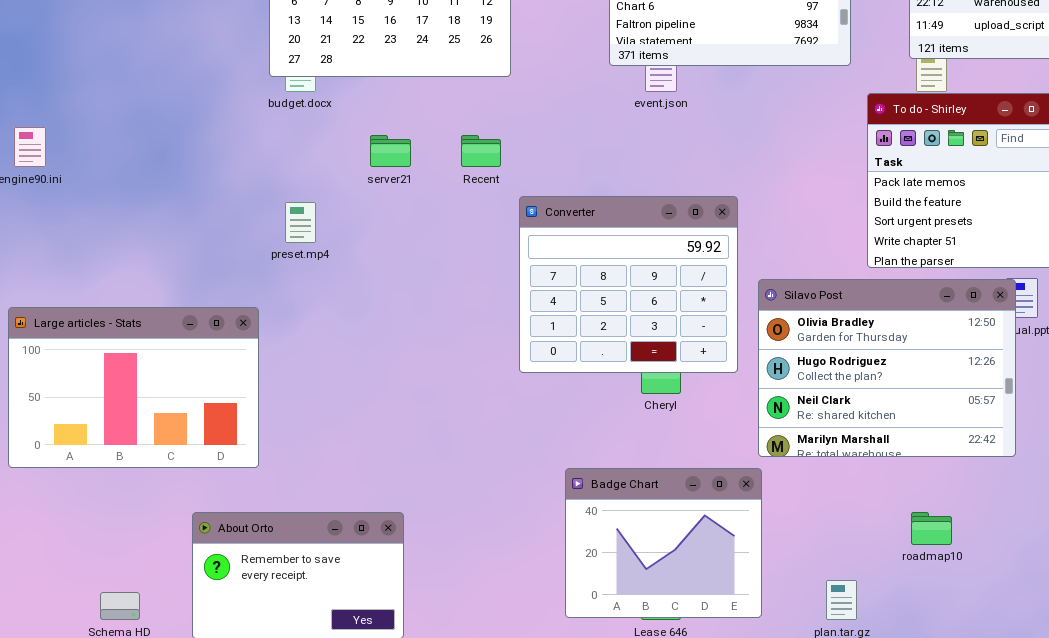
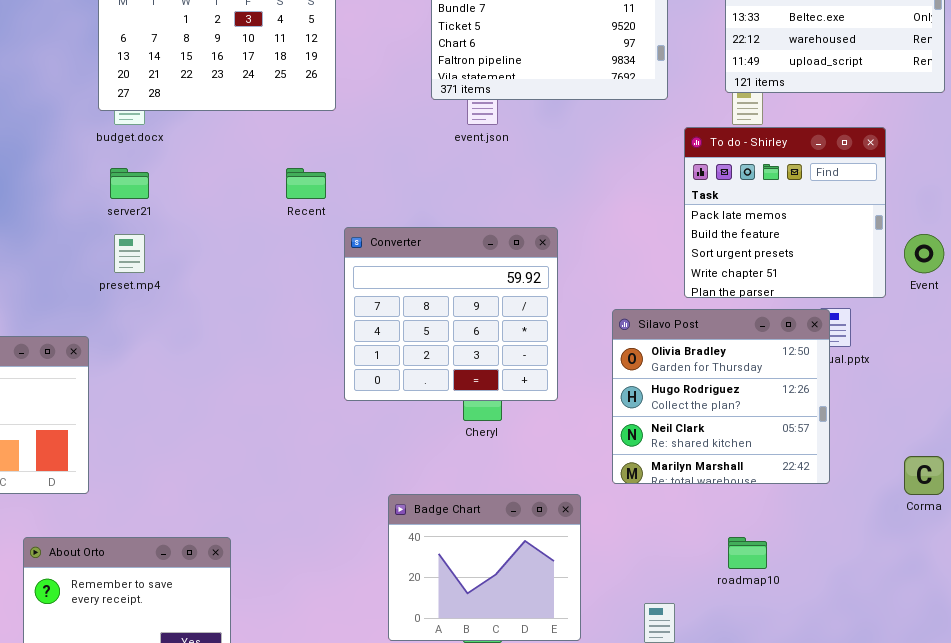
server21: [370,135,411,167] -> [110,168,149,199], moved
Silavo Post: [758,279,1016,457] -> [612,309,830,484], resized

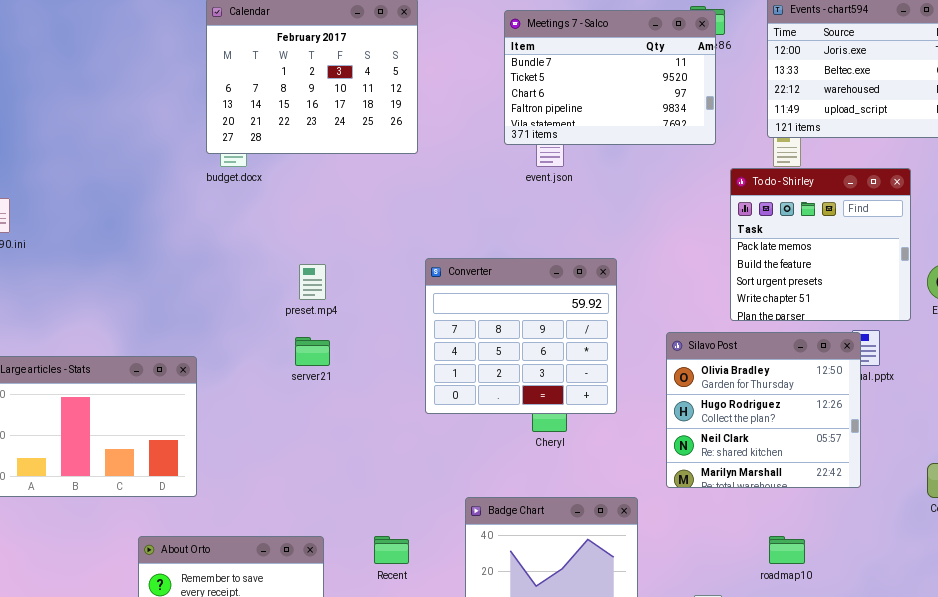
server21: [110,168,149,199] -> [295,337,330,366], moved
Recent: [286,168,326,199] -> [374,536,409,564], moved
preset.mp4: [114,234,145,273] -> [299,264,326,300], moved

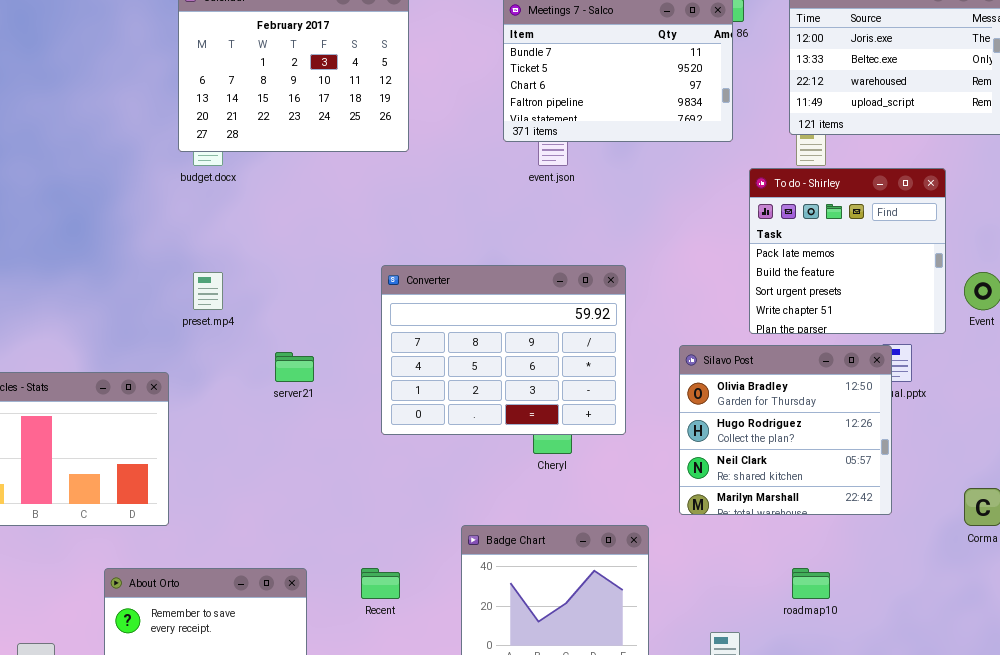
Converter: [425,258,617,414] -> [381,265,626,435], resized
preset.mp4: [299,264,326,300] -> [193,272,223,310], moved

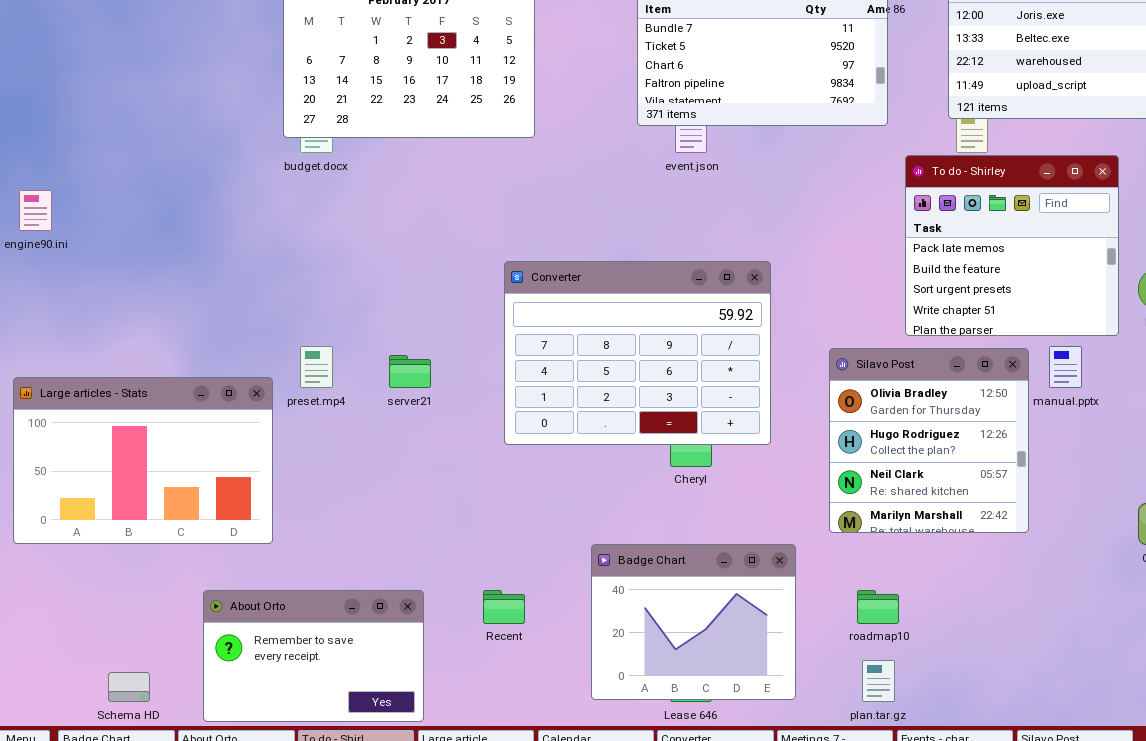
preset.mp4: [193,272,223,310] -> [300,346,333,388], moved
Silavo Post: [679,345,892,515] -> [829,348,1029,533], resized
roadmap10: [792,568,830,599] -> [857,590,899,624], moved

